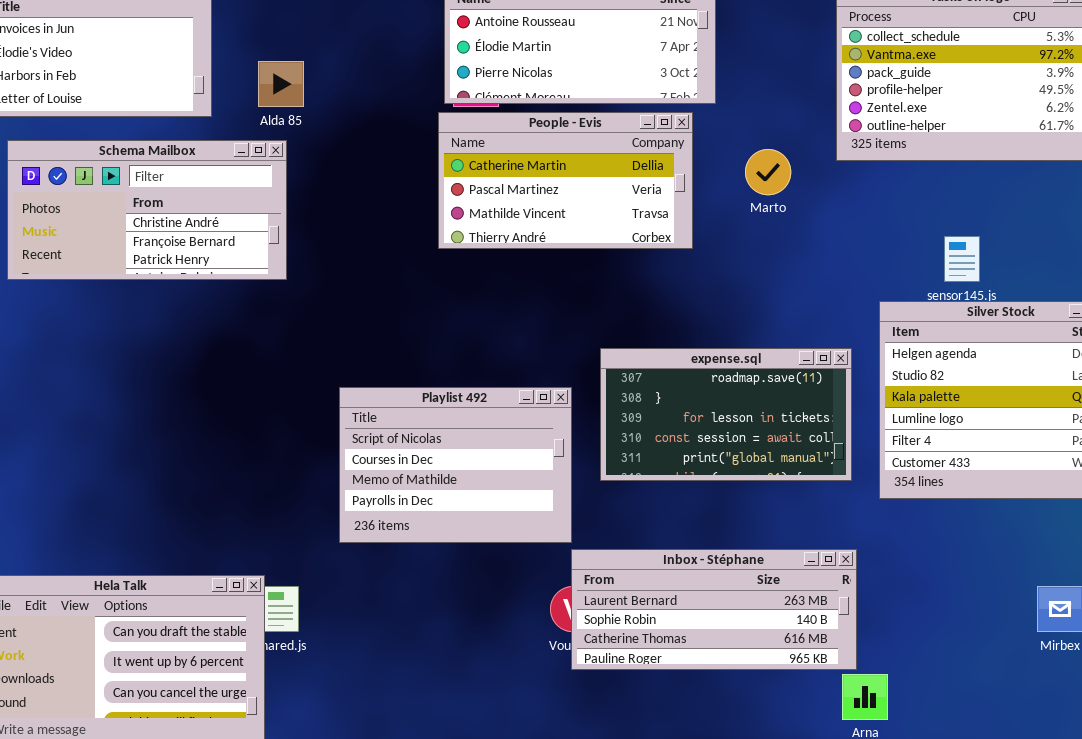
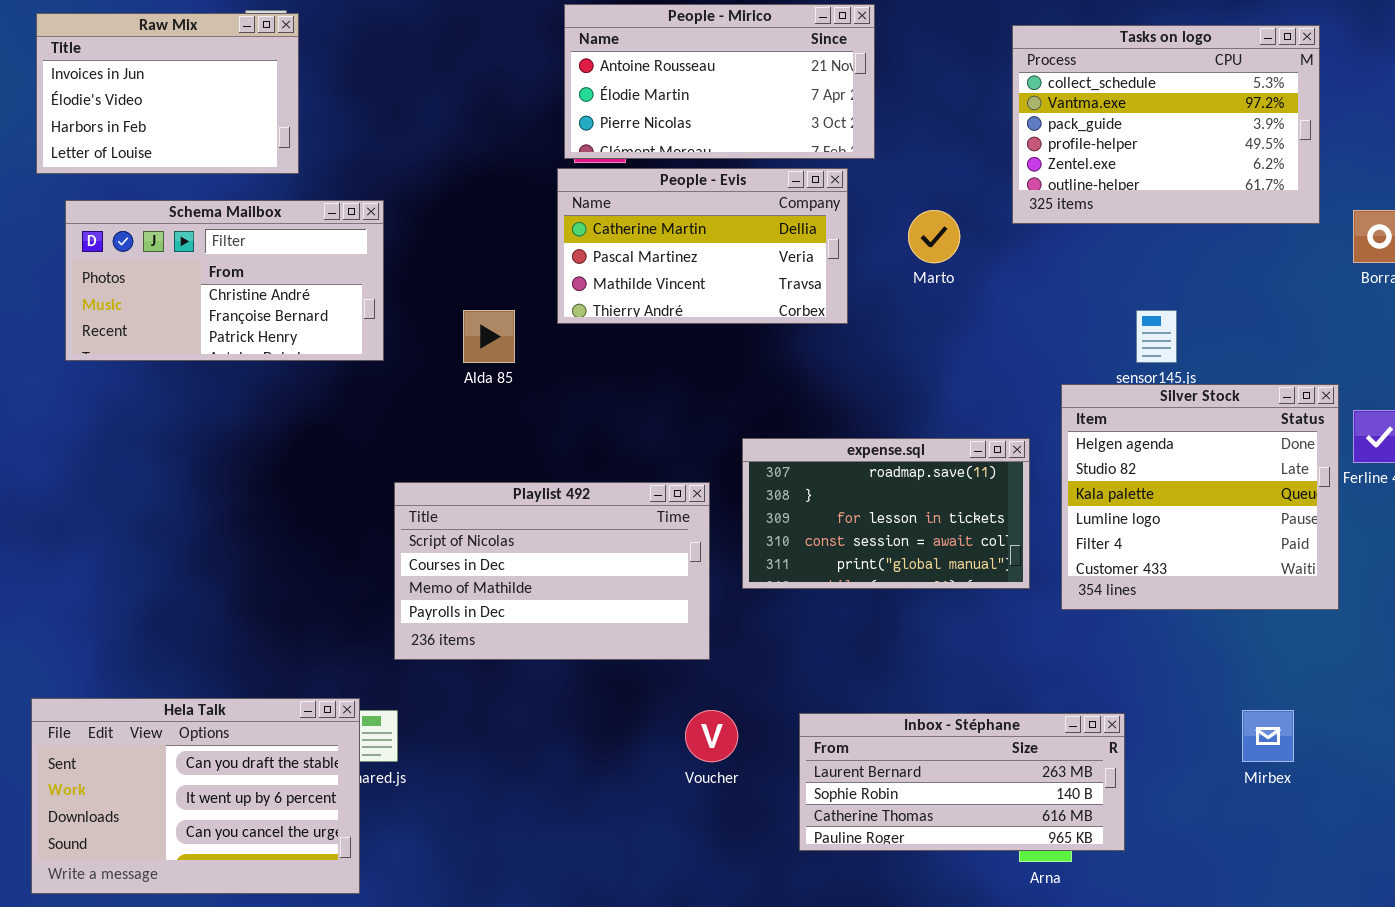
Alda 85: [258,61,304,107] -> [463,310,515,363], moved
Playlist 492: [339,387,572,543] -> [394,482,710,660], resized
Inbox - Stéphane: [571,549,857,670] -> [799,713,1125,851], moved

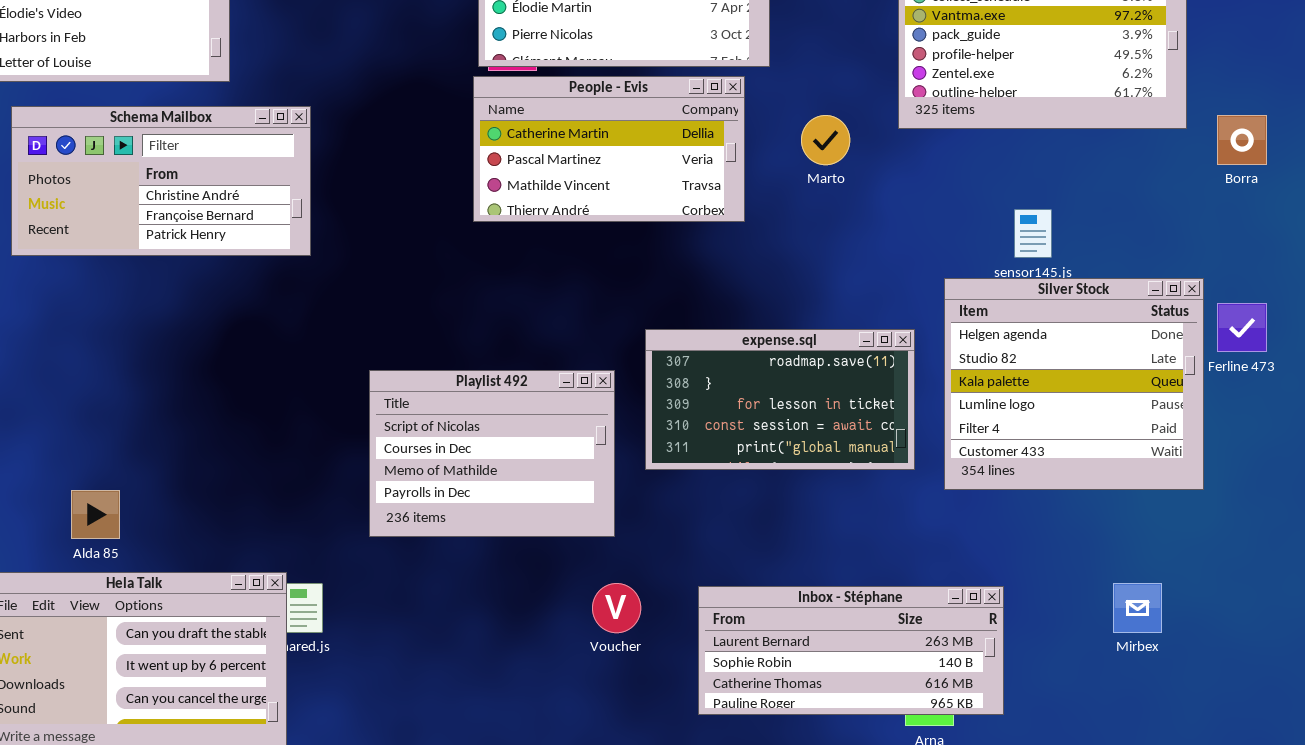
Alda 85: [463,310,515,363] -> [71,490,120,539], moved
Playlist 492: [394,482,710,660] -> [369,370,615,537], resized

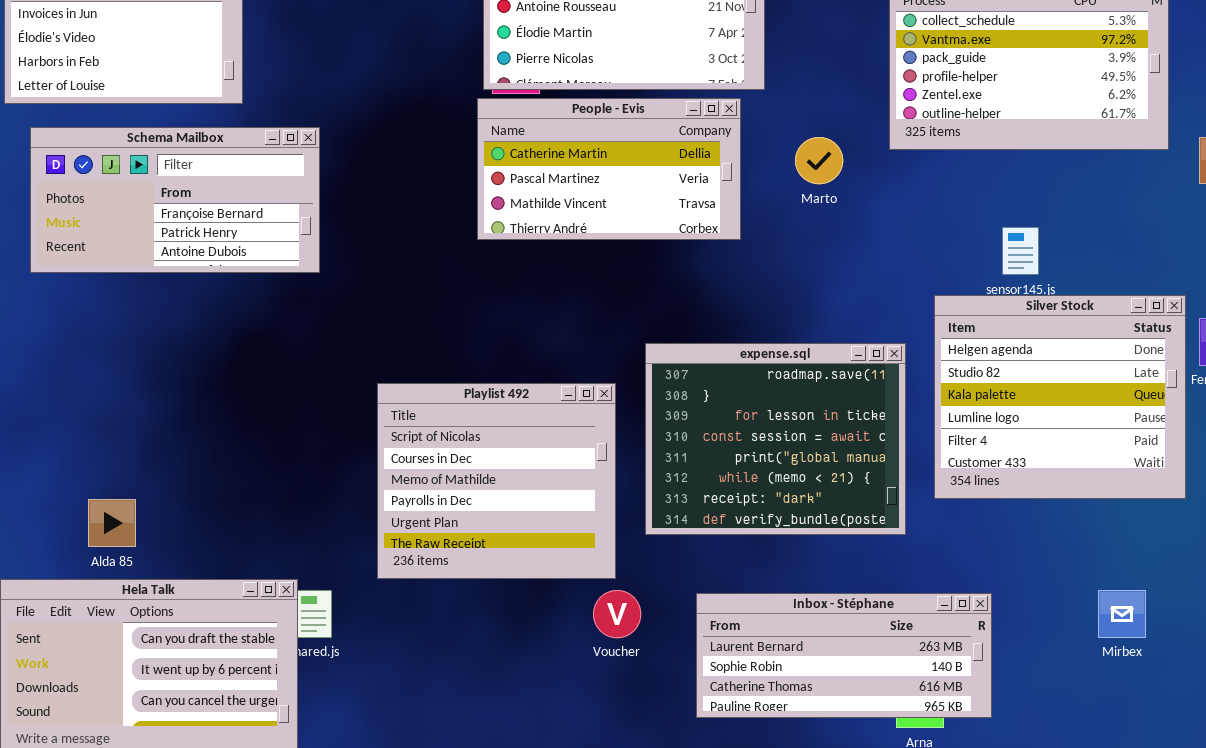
Schema Mailbox: [11,106,311,256] -> [30,127,320,273], scrolled down 1 row
expense.sql: [645,329,915,470] -> [645,343,906,535], resized
Playlist 492: [369,370,615,537] -> [377,383,616,579], resized

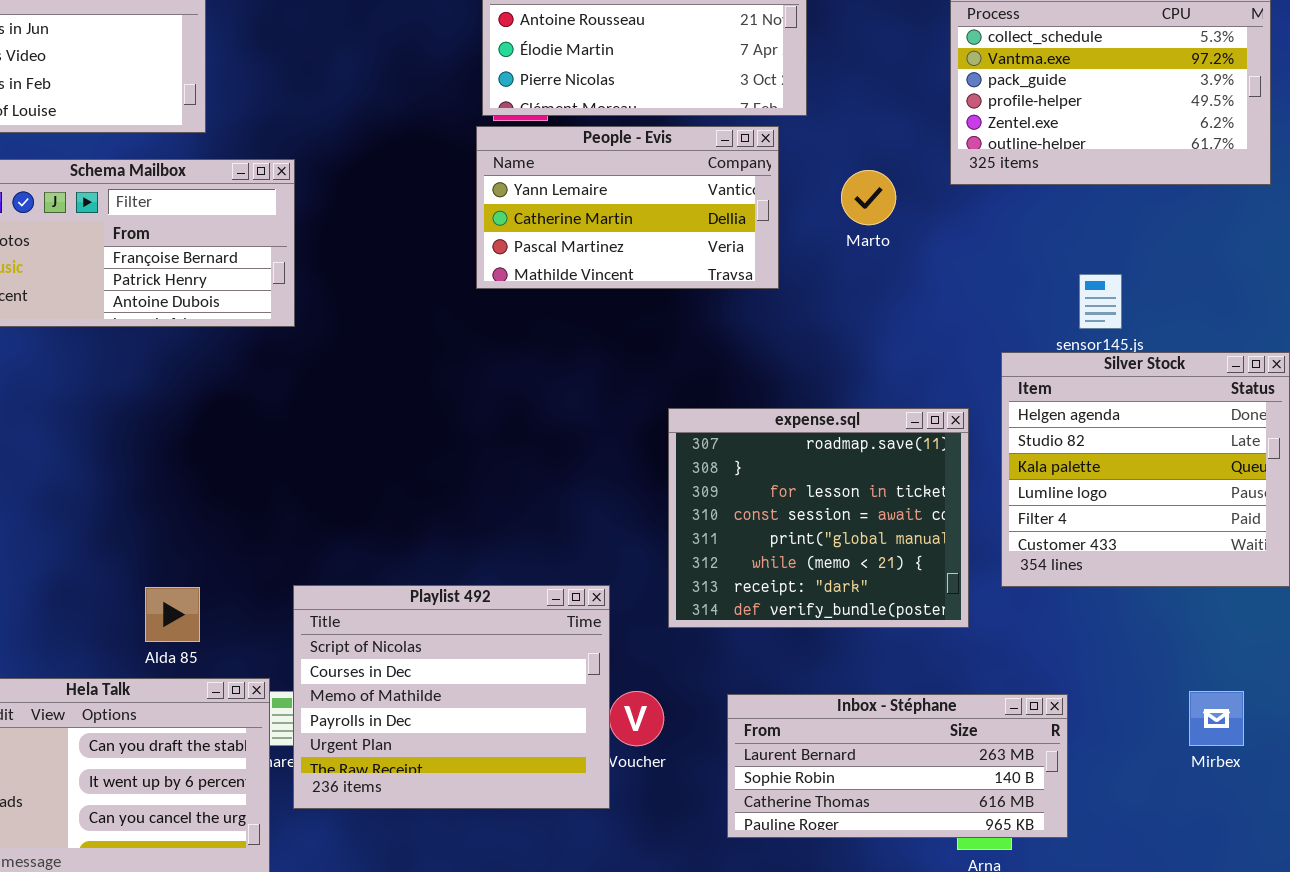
People - Evis: [477,98,741,240] -> [476,126,779,289], scrolled up 1 row
Playlist 492: [377,383,616,579] -> [293,585,610,809], moved, resized
Alda 85: [88,499,136,547] -> [145,587,200,642], moved

